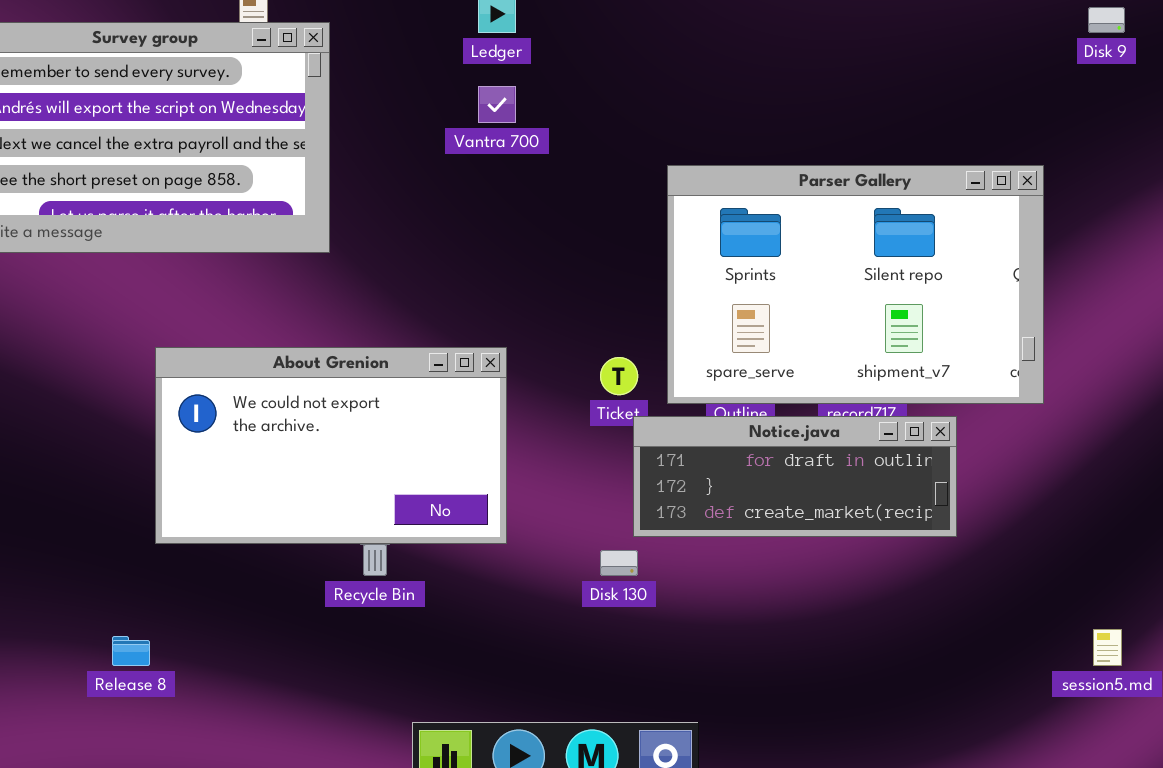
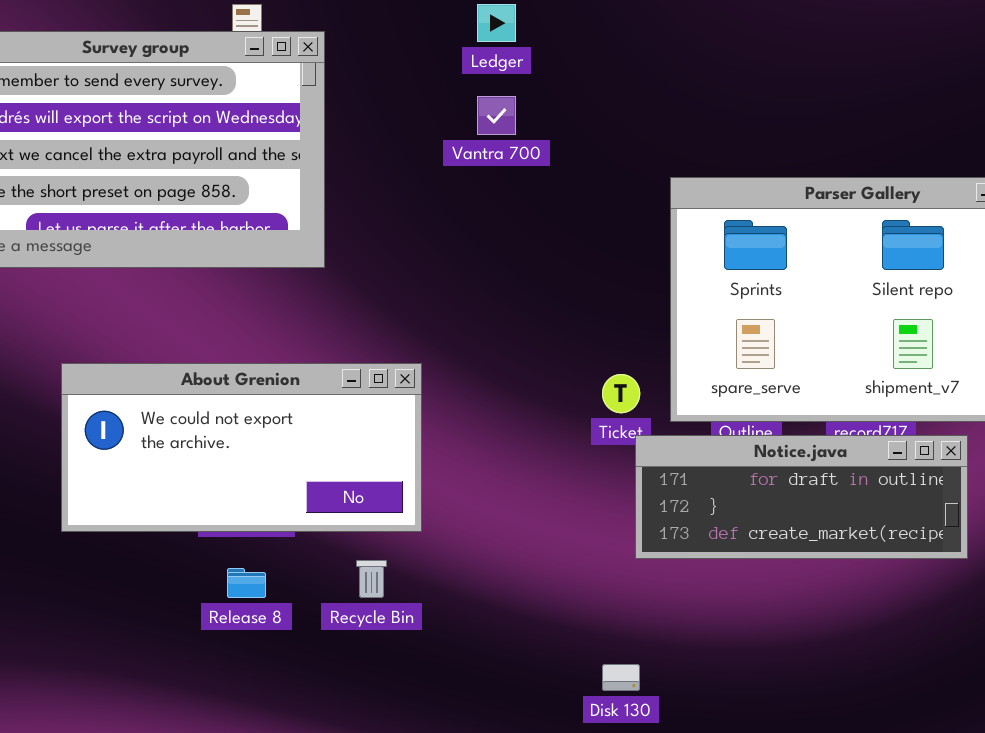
About Grenion: [155,347,507,544] -> [61,363,422,532], moved, resized
Disk 130: [600,550,638,576] -> [602,664,640,691], moved
Release 8: [112,636,150,666] -> [227,568,266,598], moved

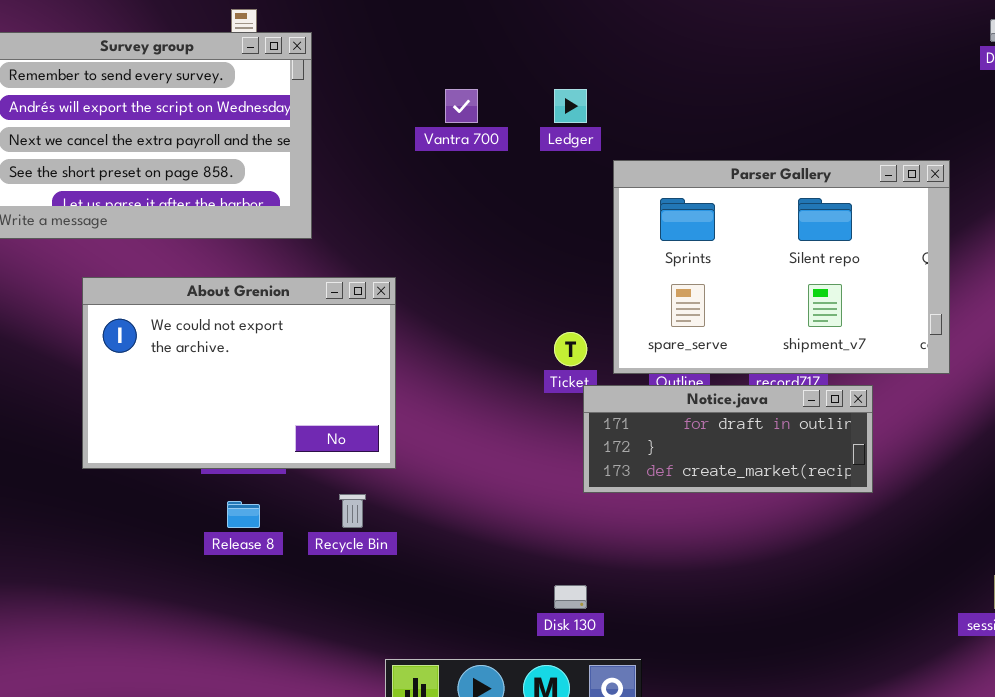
Ledger: [477,4,516,42] -> [554,89,587,123], moved
About Grenion: [61,363,422,532] -> [82,277,396,469], resized

